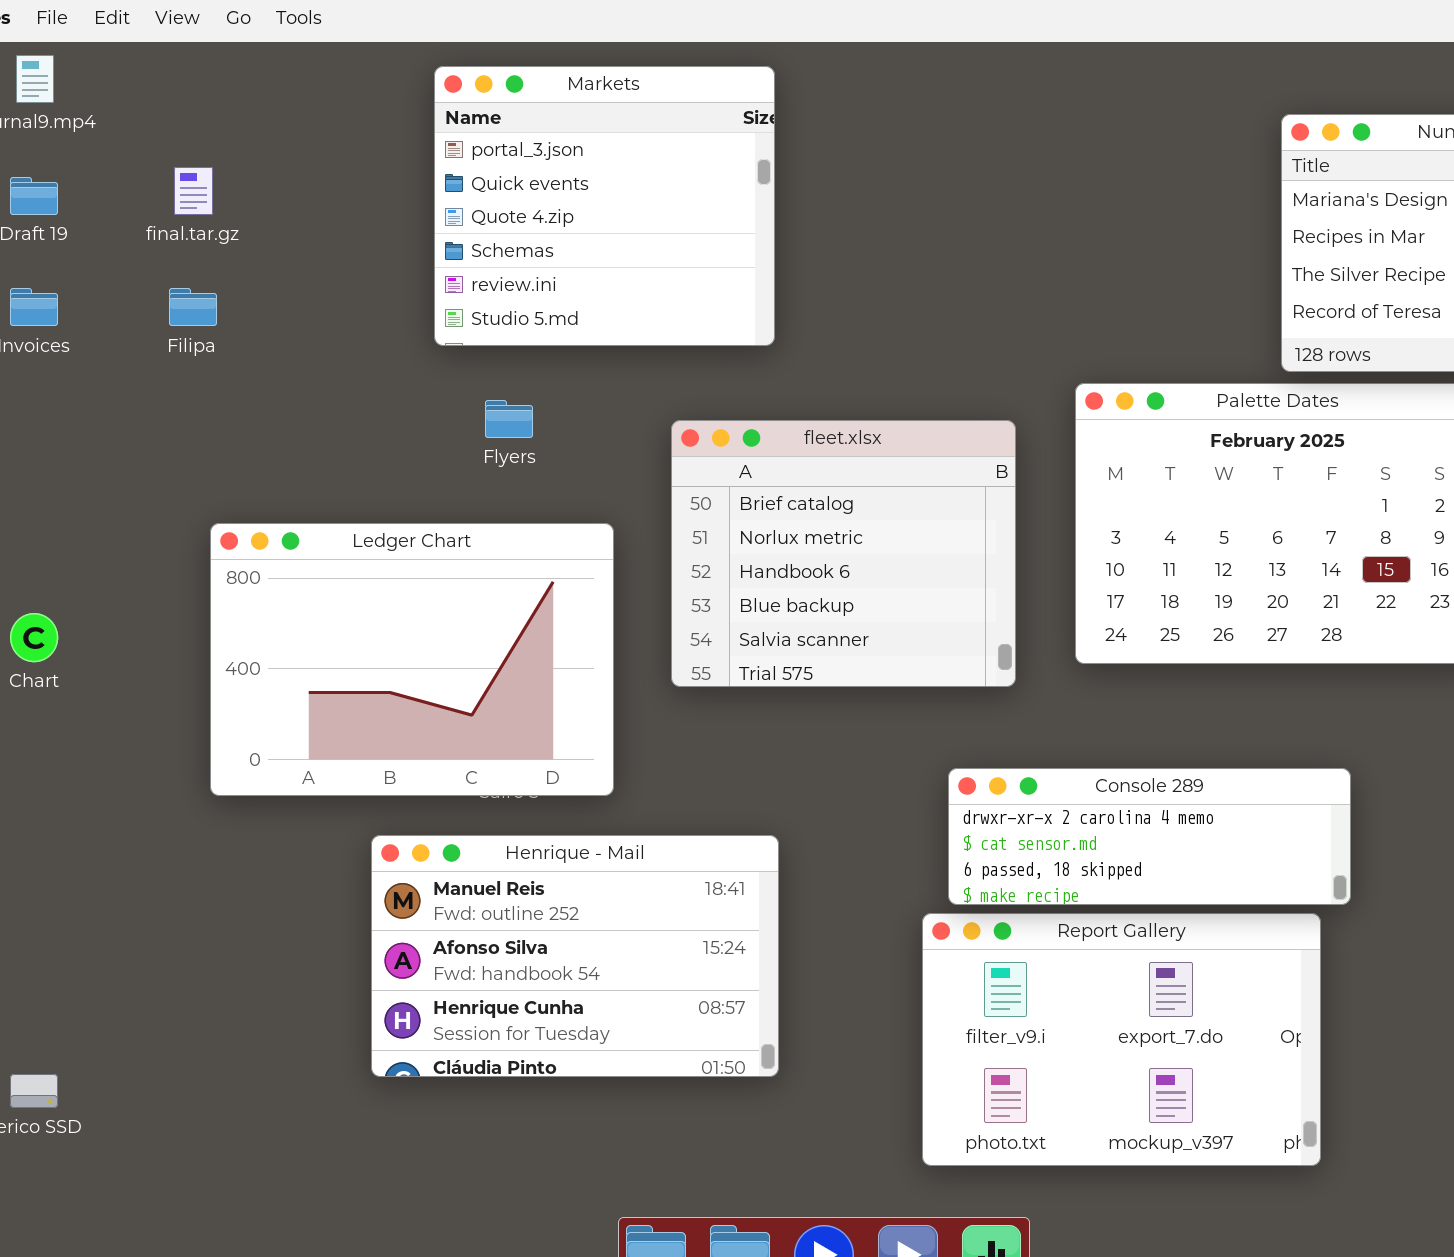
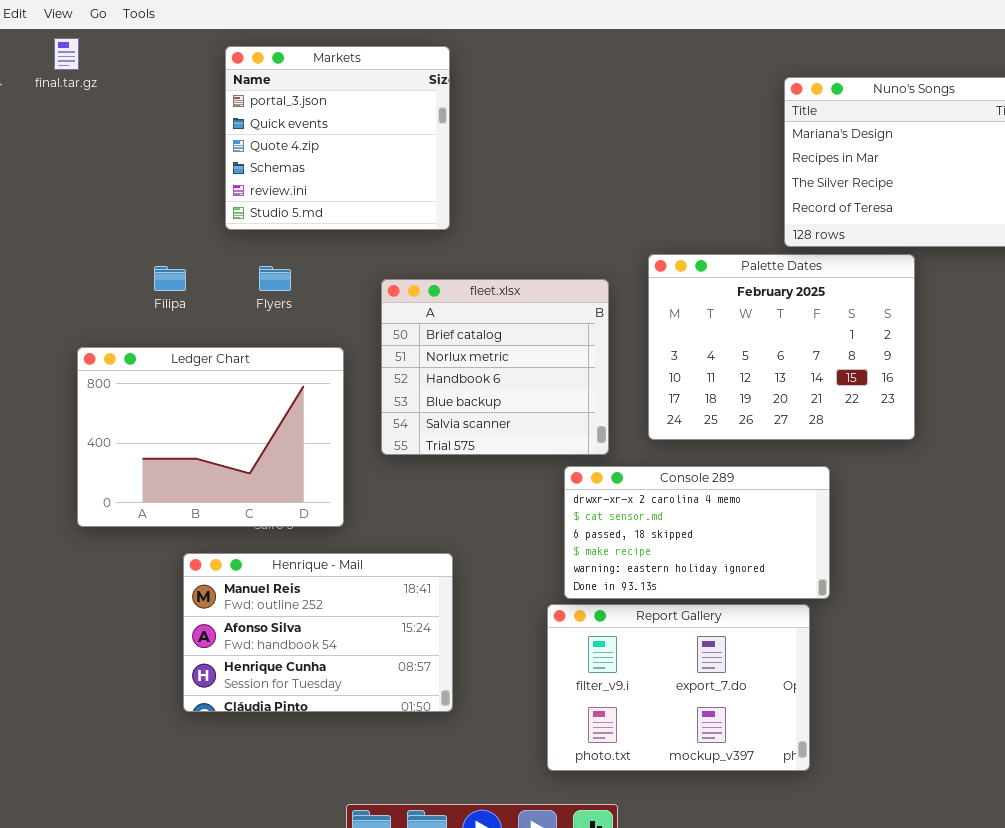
final.tar.gz: [174,167,213,215] -> [54,38,79,70], moved
Filipa: [169,288,217,326] -> [154,266,186,291], moved
Console 289: [948,768,1351,905] -> [564,466,830,599], resized

